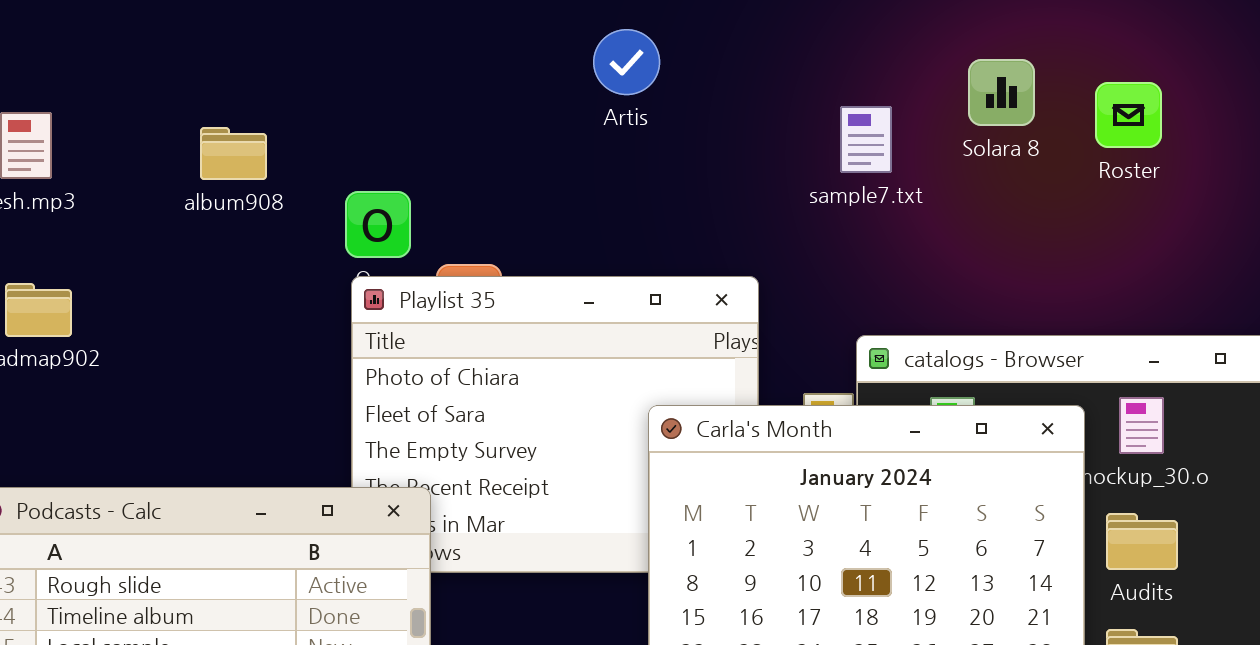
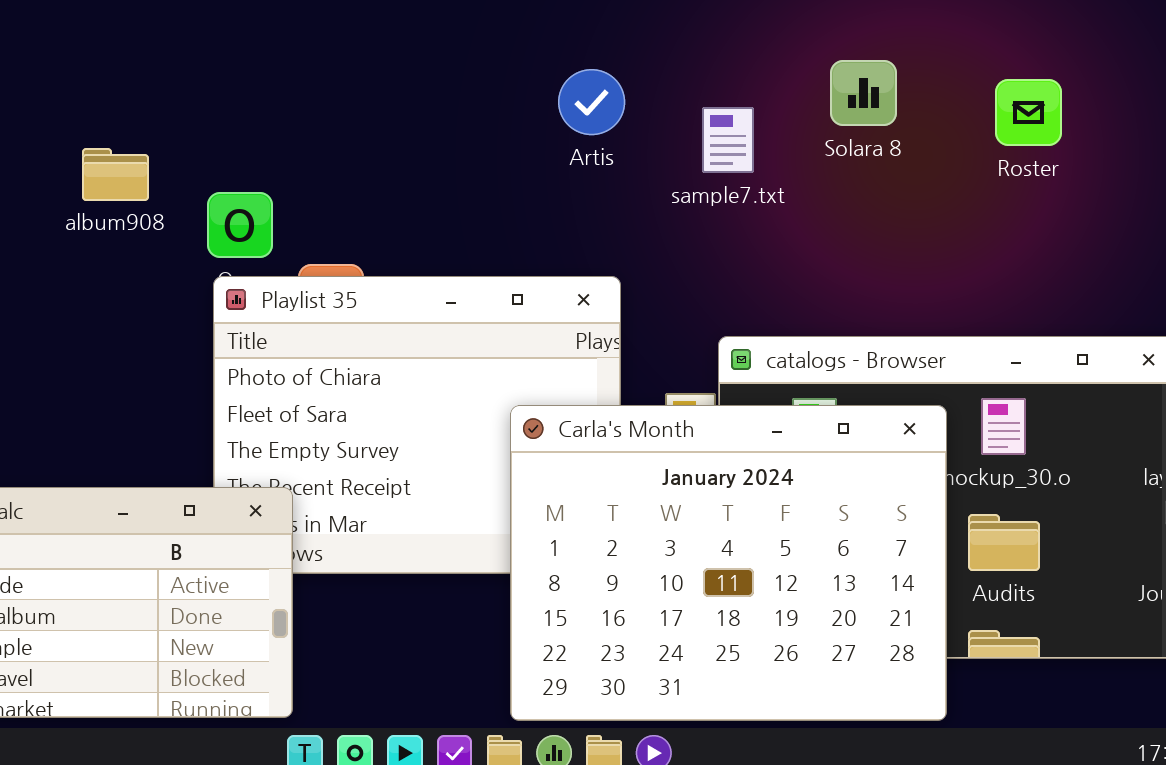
Artis: [593,29,660,95] -> [558,69,625,135], moved
Roster: [1095,82,1162,148] -> [995,79,1062,146], moved
album908: [200,127,267,180] -> [82,148,149,201], moved

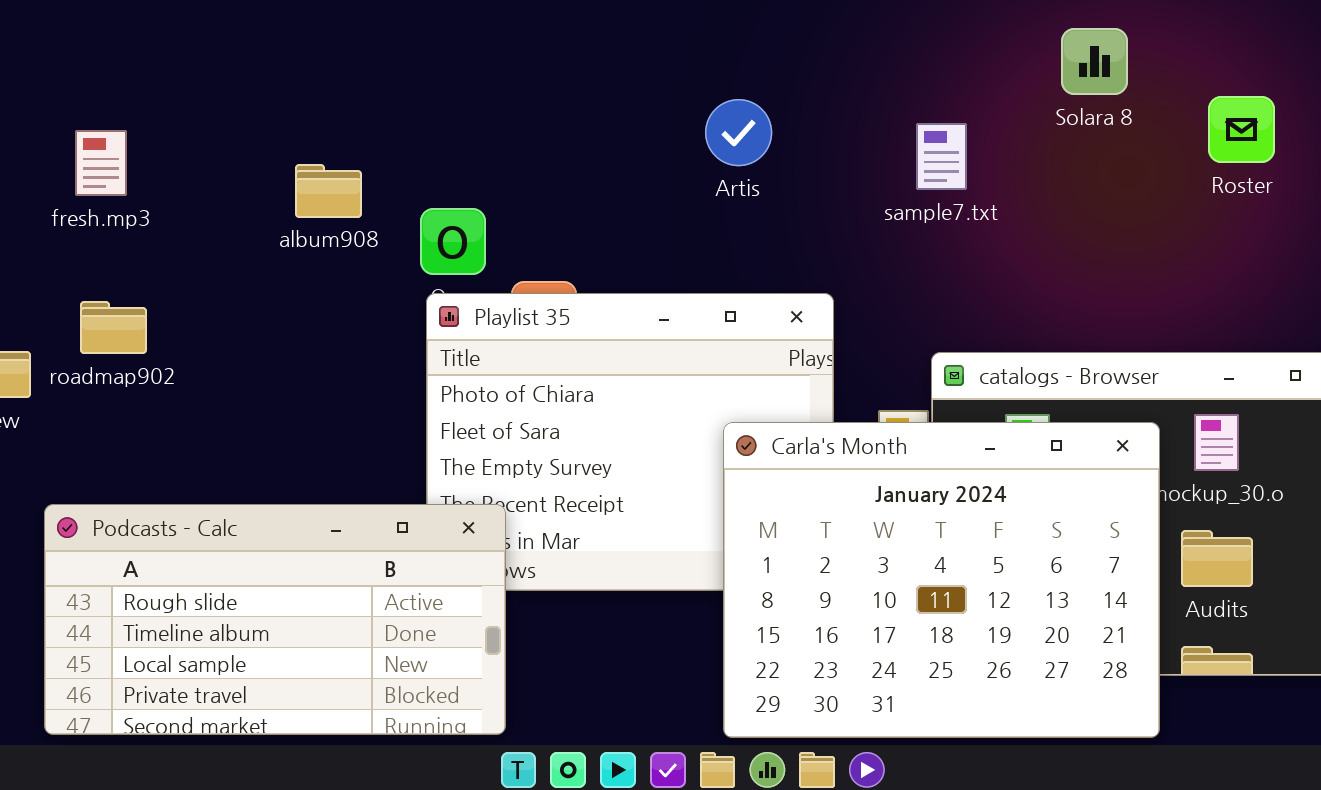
Solara 8: [830,60,897,126] -> [1061,28,1128,95], moved
Artis: [558,69,625,135] -> [705,99,772,166], moved

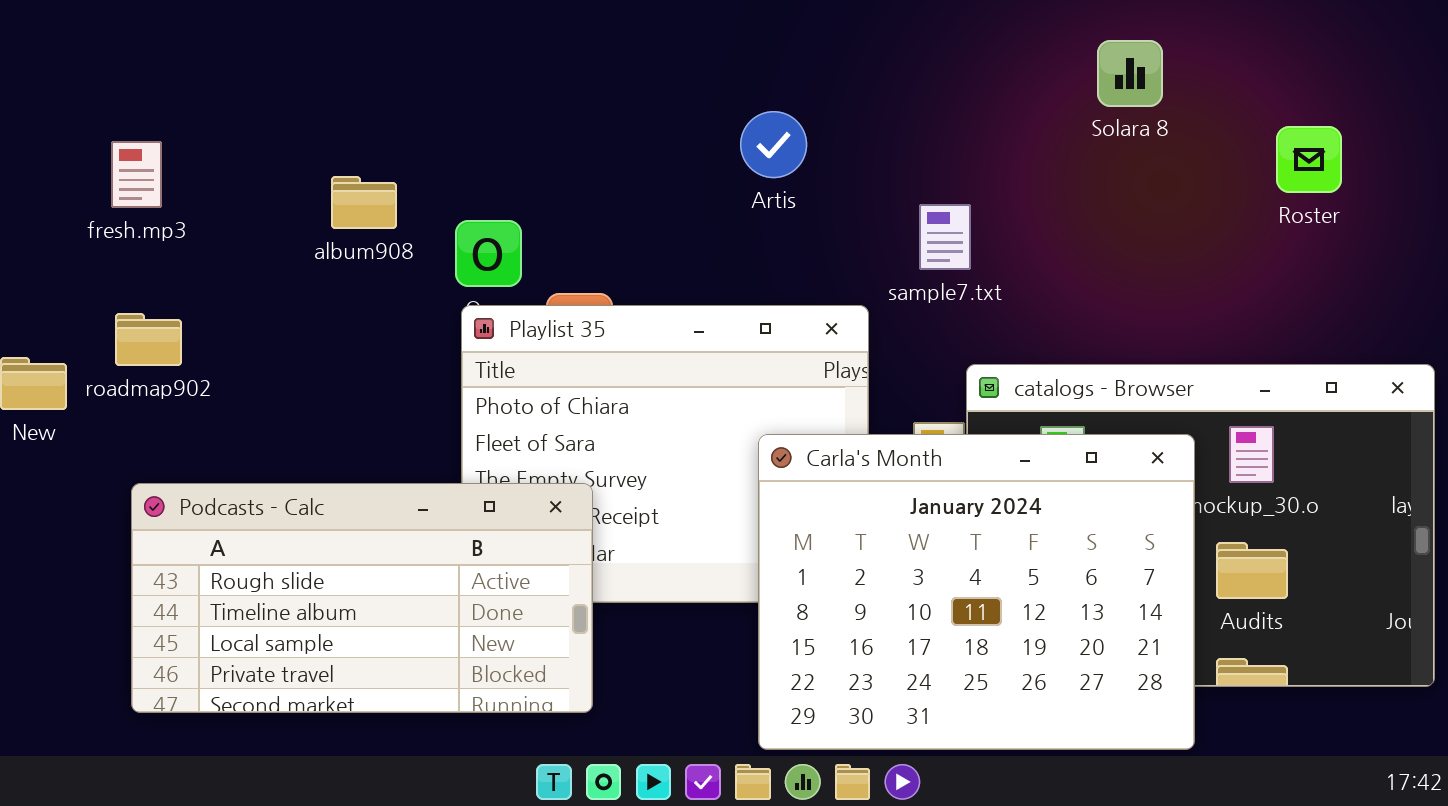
Roster: [1208,96,1275,163] -> [1276,126,1342,193], moved
sample7.txt: [916,123,967,190] -> [919,204,971,270], moved
Podcasts - Calc: [44,504,506,735] -> [131,483,593,713], moved

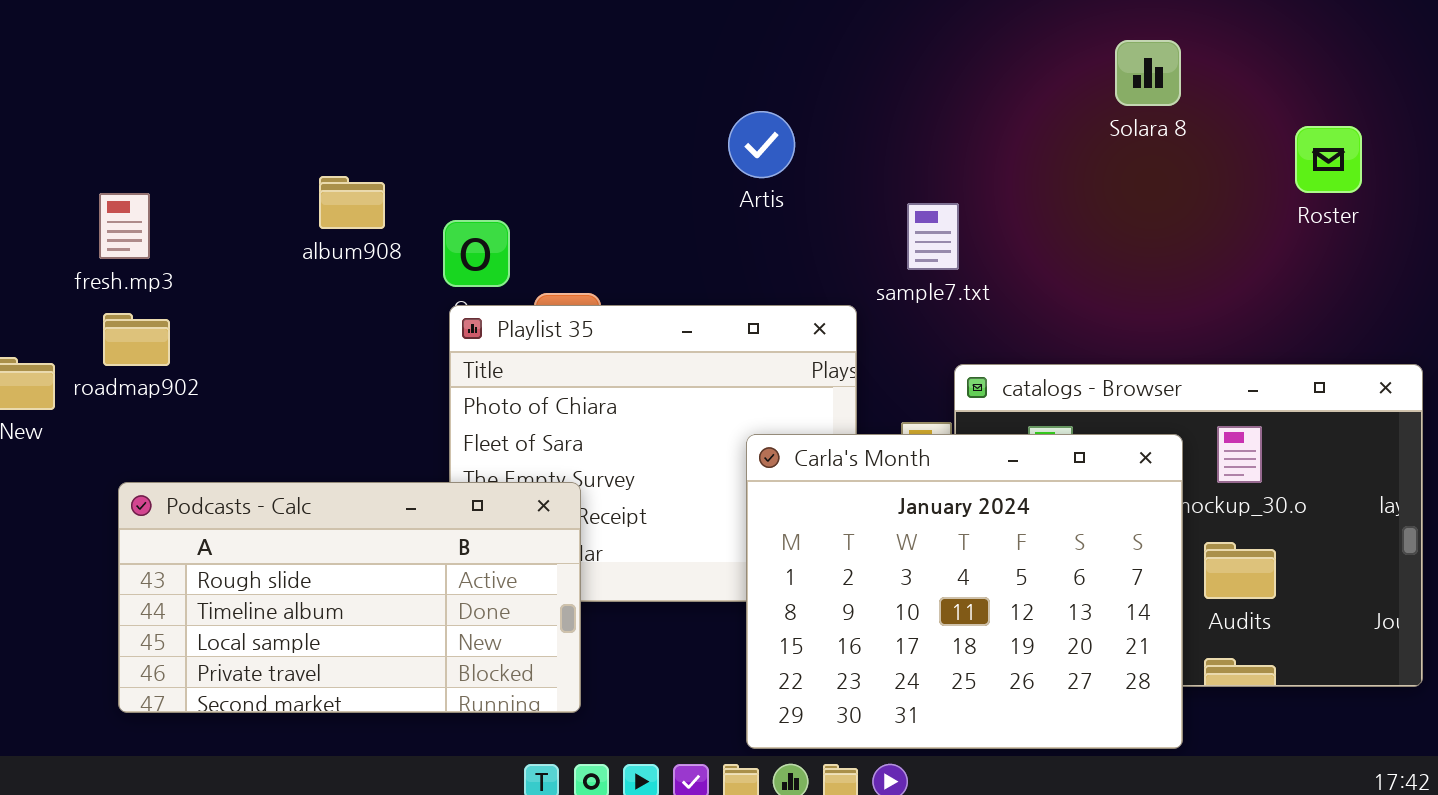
Solara 8: [1097,40,1163,107] -> [1115,40,1181,106], moved
Roster: [1276,126,1342,193] -> [1295,126,1362,193], moved
fresh.mp3: [111,141,162,208] -> [99,193,150,259], moved

